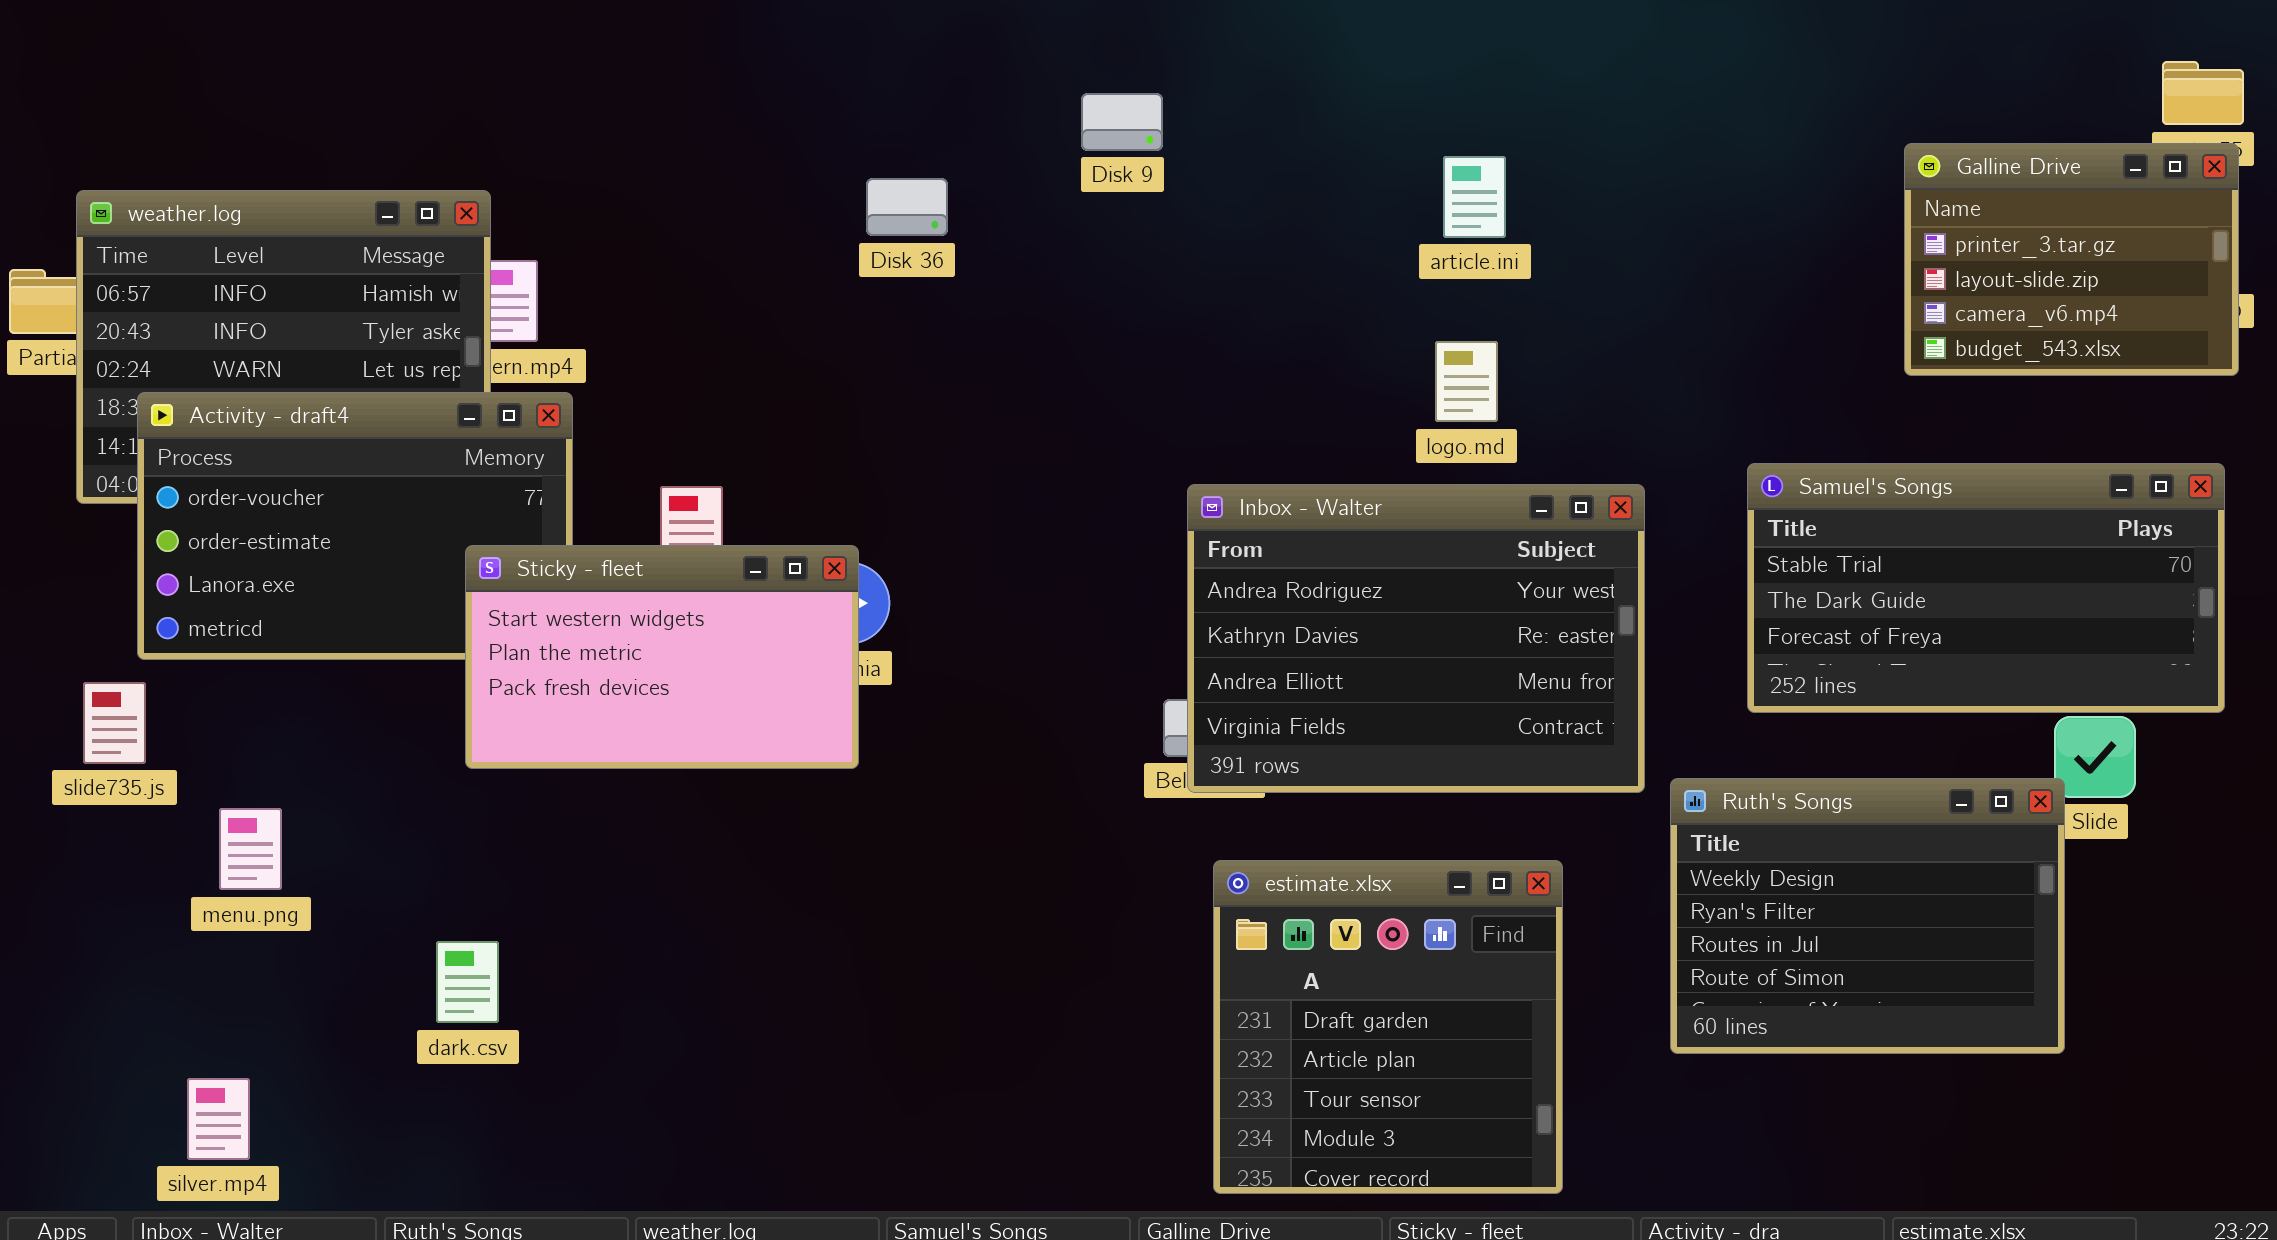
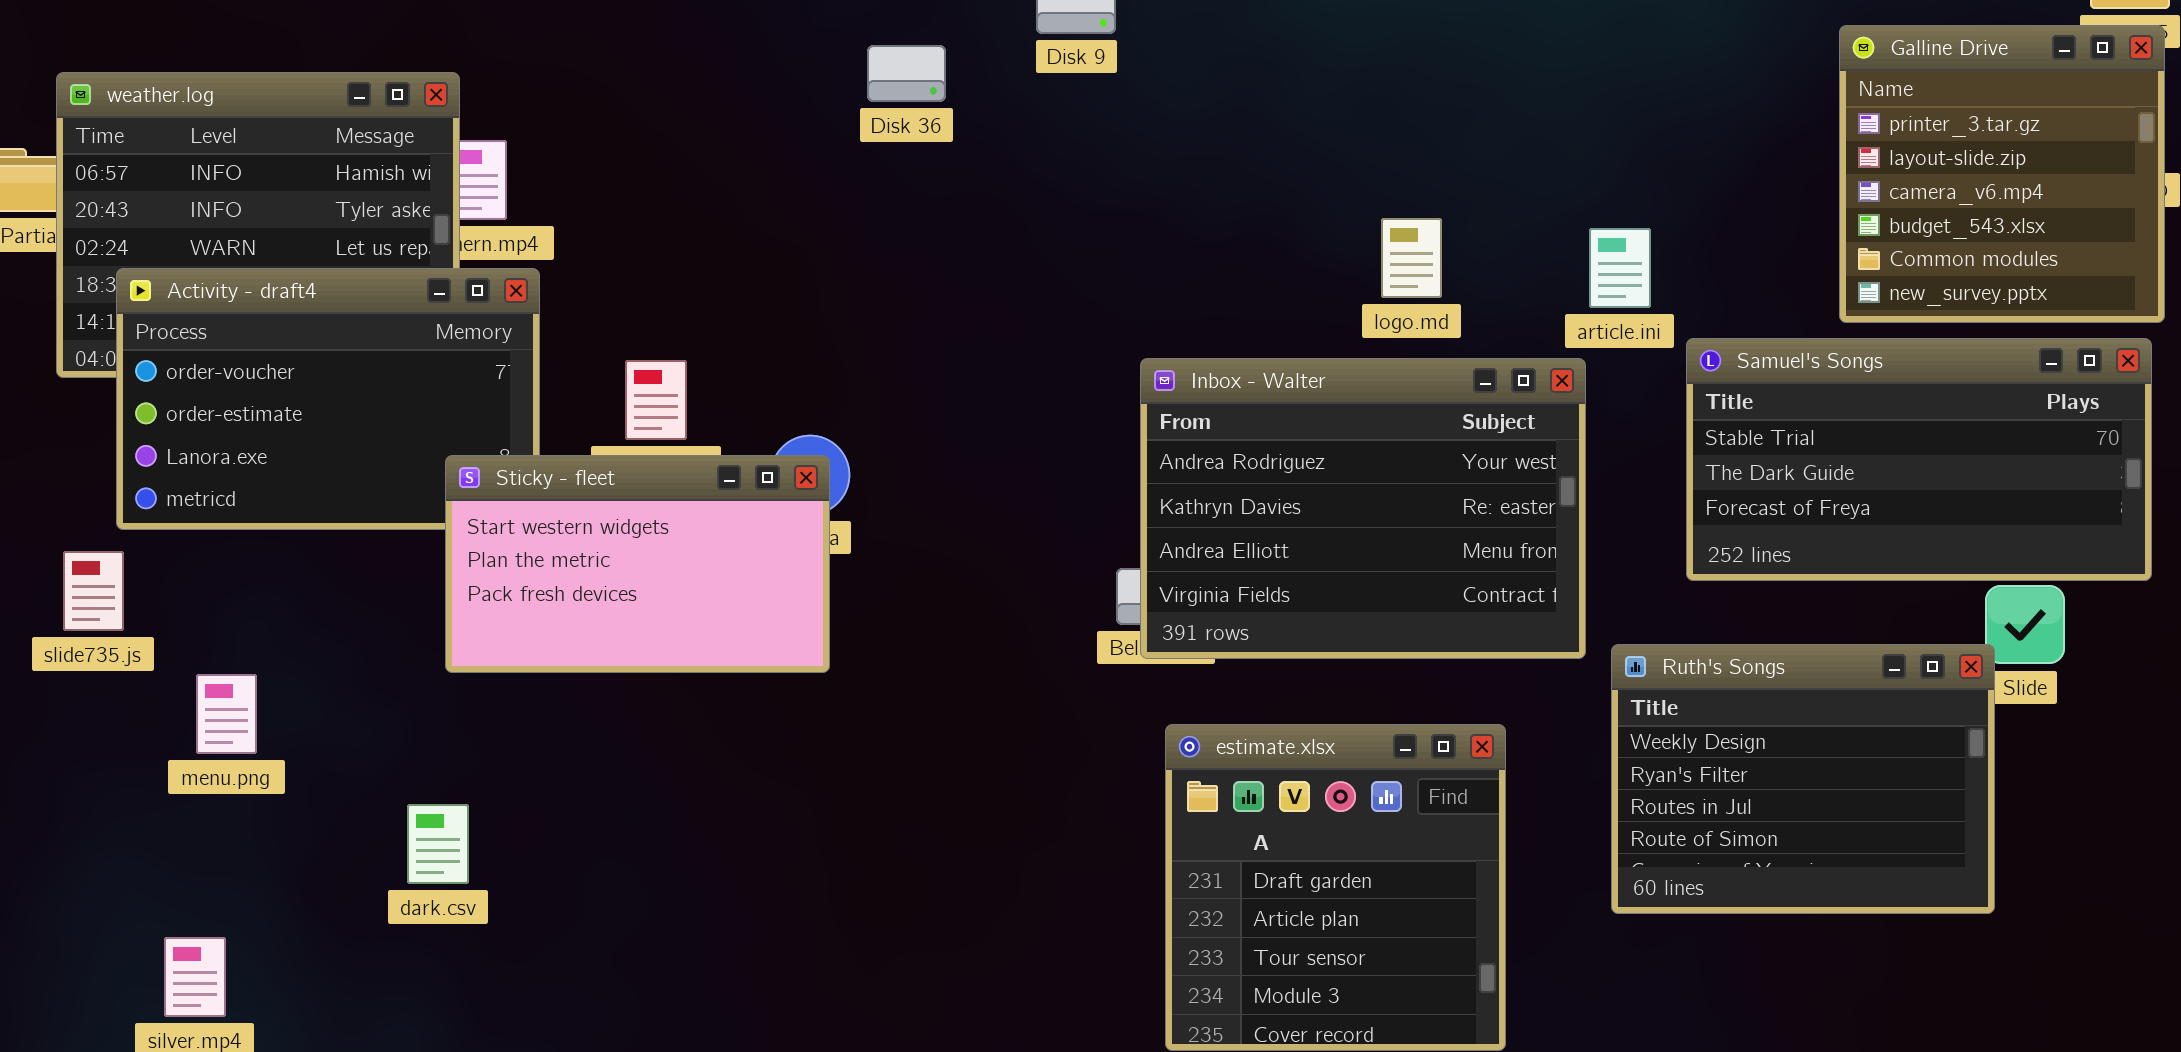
Galline Drive: [1904,143,2239,376] -> [1839,25,2165,323], resized
article.ini: [1443,156,1506,238] -> [1589,228,1651,308], moved
Disk 36: [866,178,948,236] -> [867,45,946,102], moved
Sticky - fleet: [465,545,859,769] -> [445,455,830,673], moved

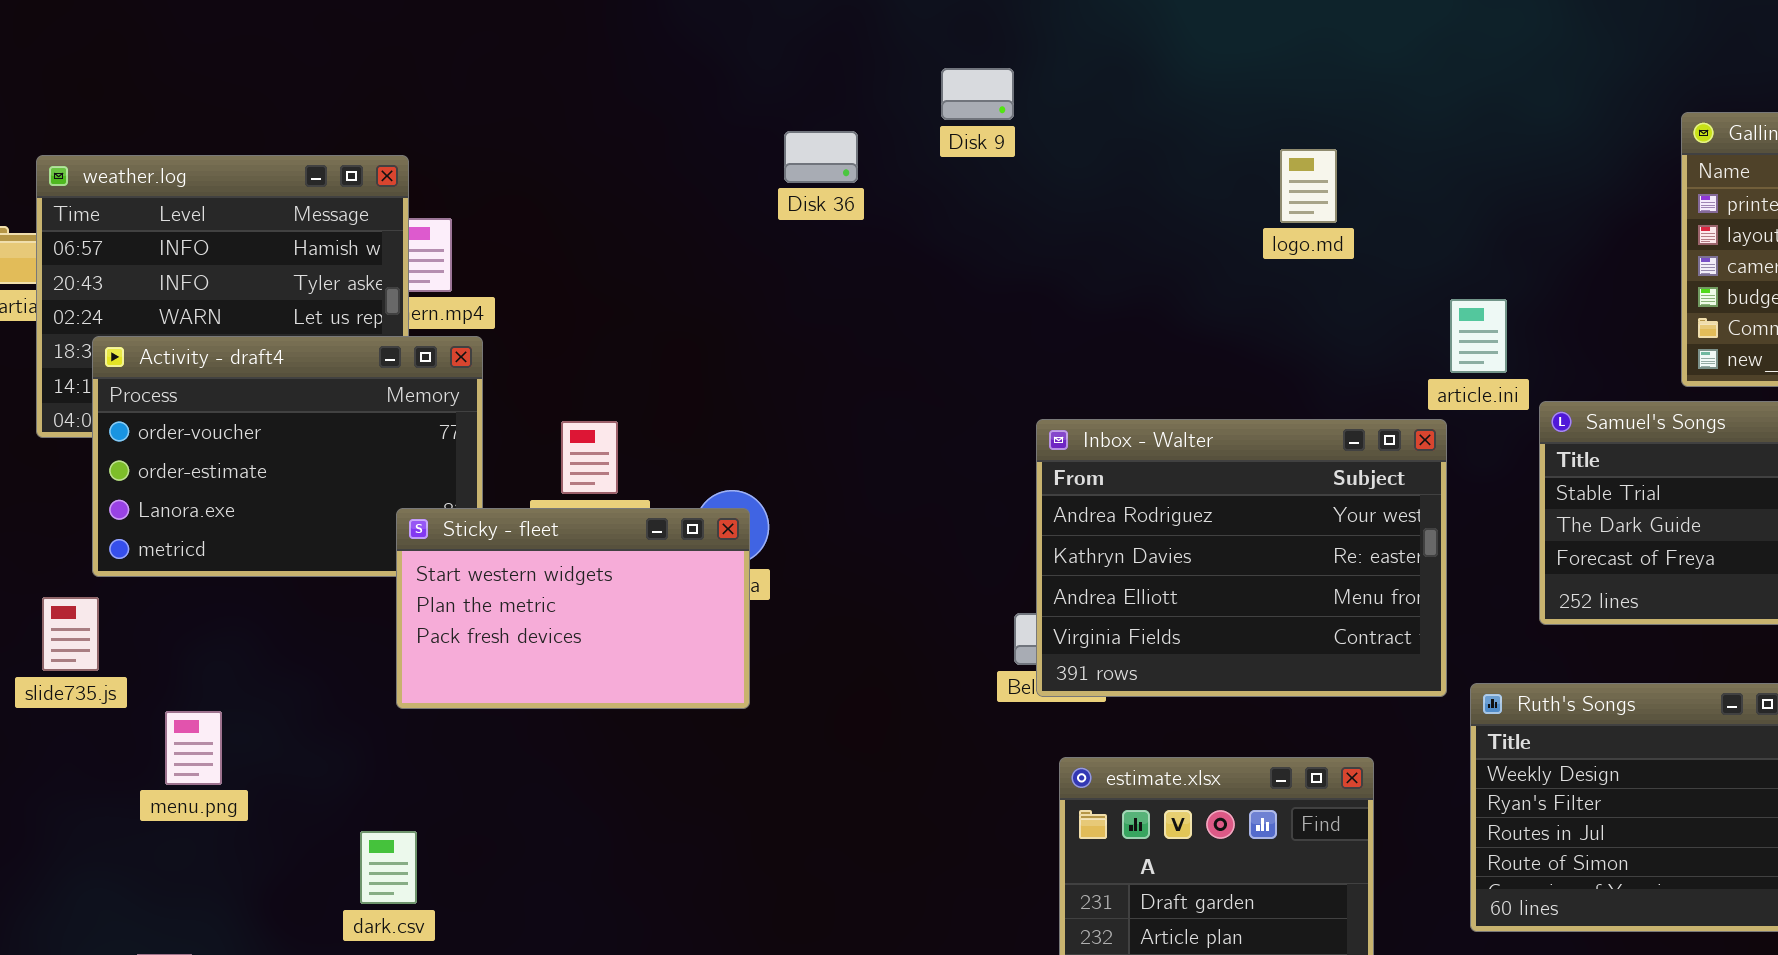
logo.md: [1381,218,1442,298] -> [1280,149,1337,223], moved

